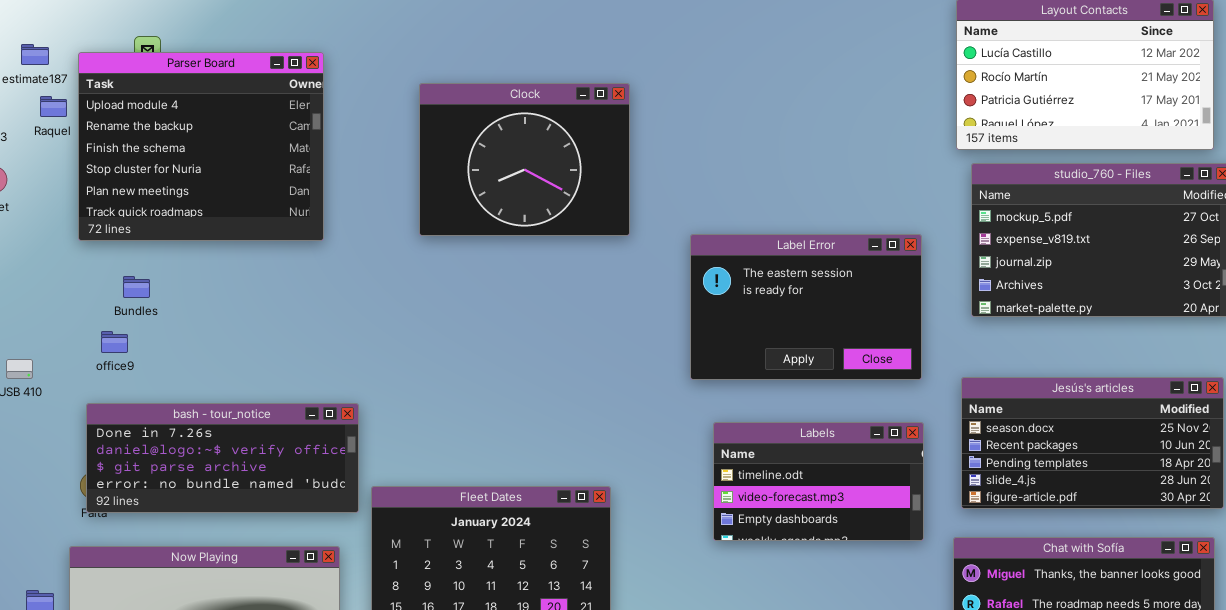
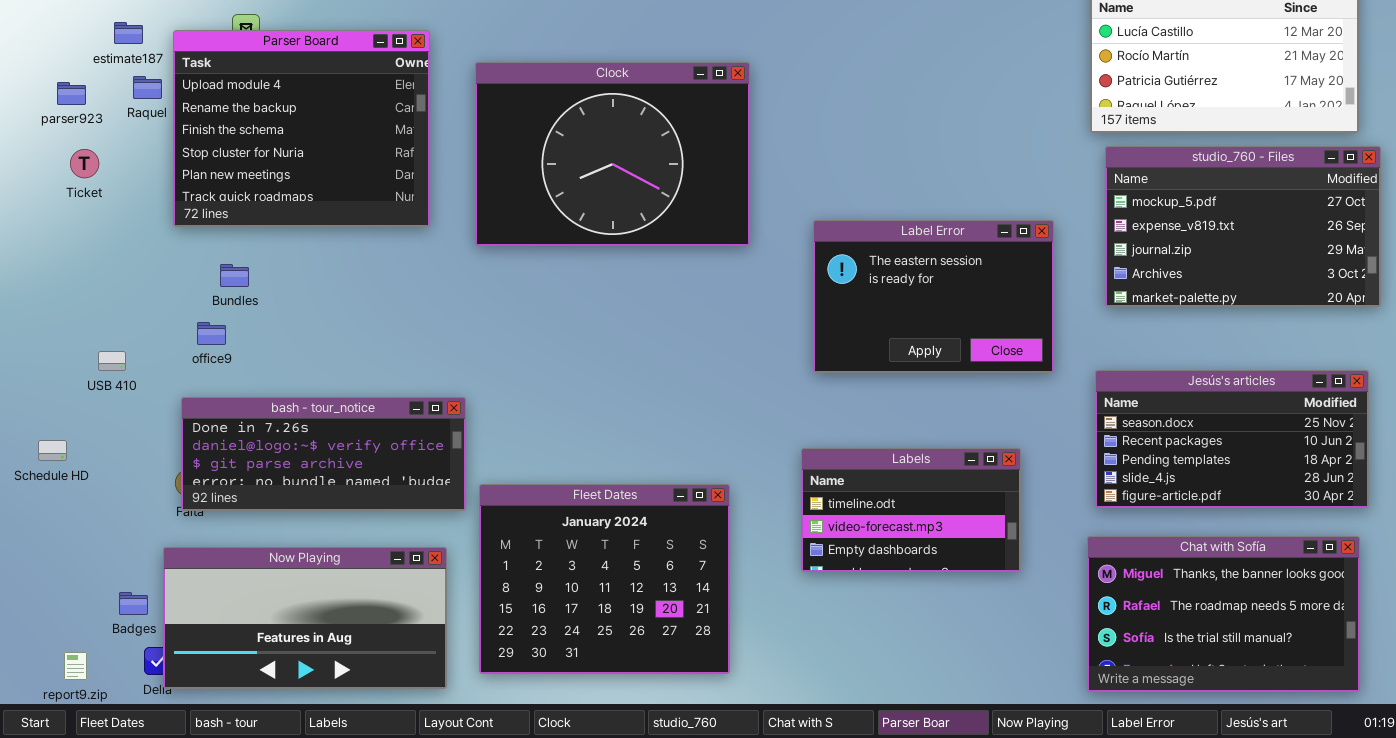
Clock: [419,83,630,236] -> [475,62,750,246], resized
Labels: [713,422,924,541] -> [801,448,1021,572], moved

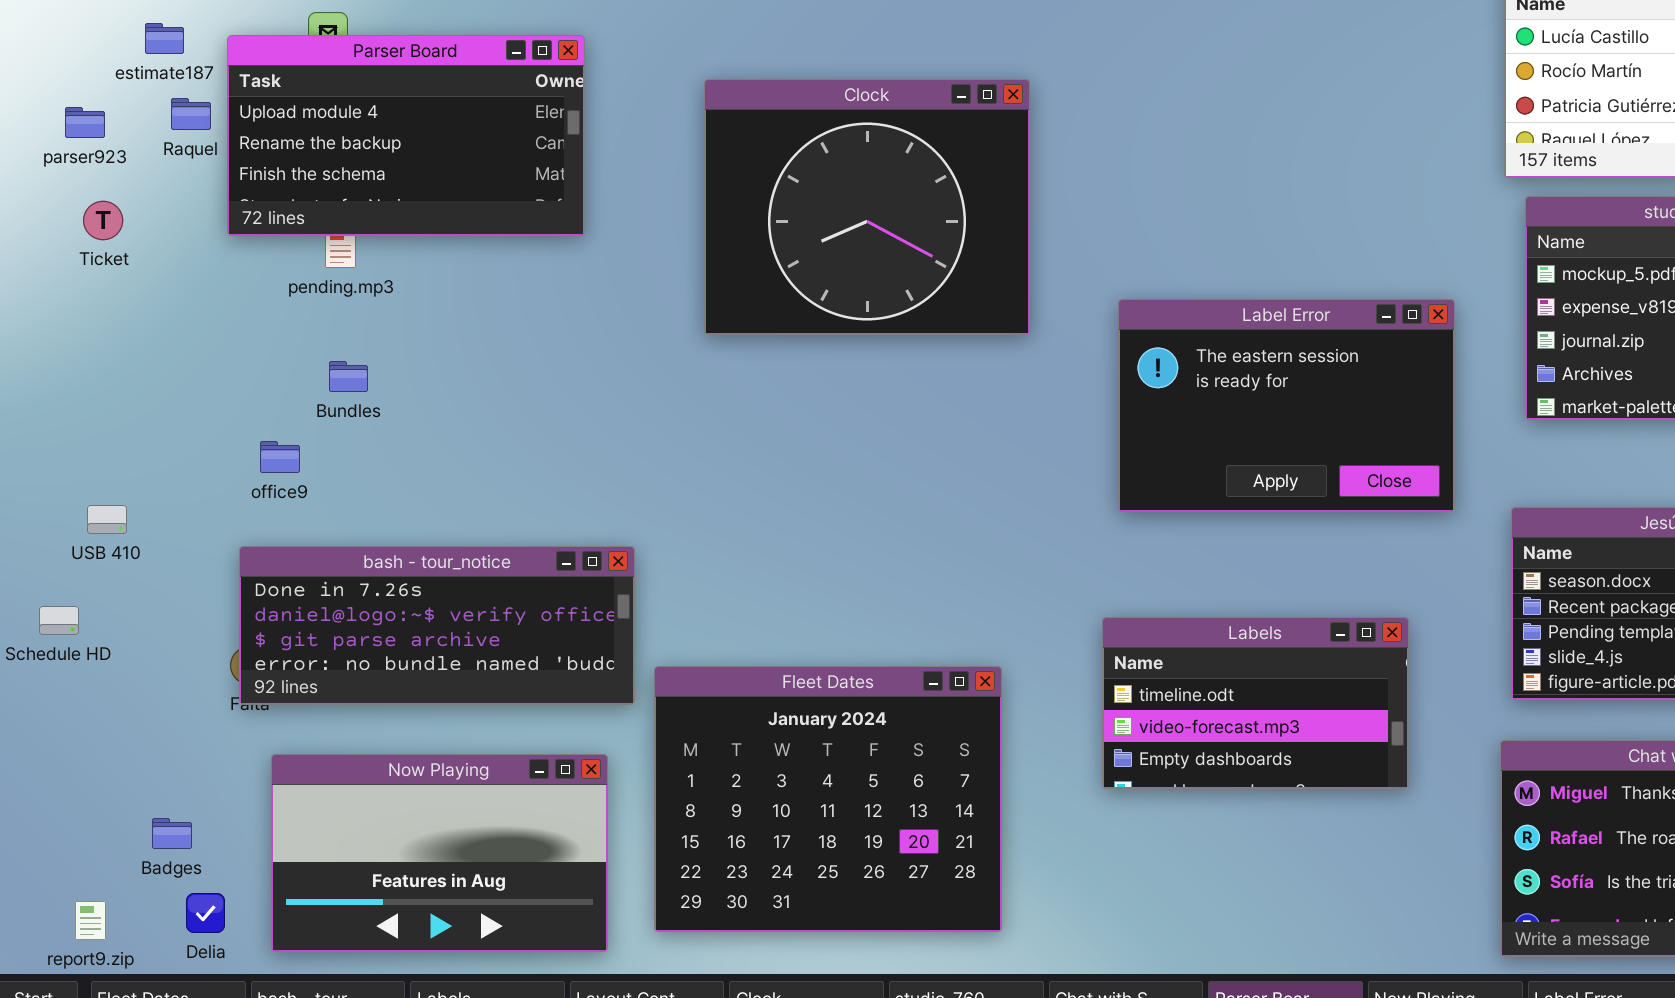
Parser Board: [173,30,430,227] -> [227,35,585,236], resized
Clock: [475,62,750,246] -> [704,79,1030,335], resized
Bundles: [220,264,249,287] -> [329,361,368,392], moved
USB 410: [98,351,126,371] -> [87,505,127,534], moved
Now Playing: [163,547,447,689] -> [271,754,608,952], resized

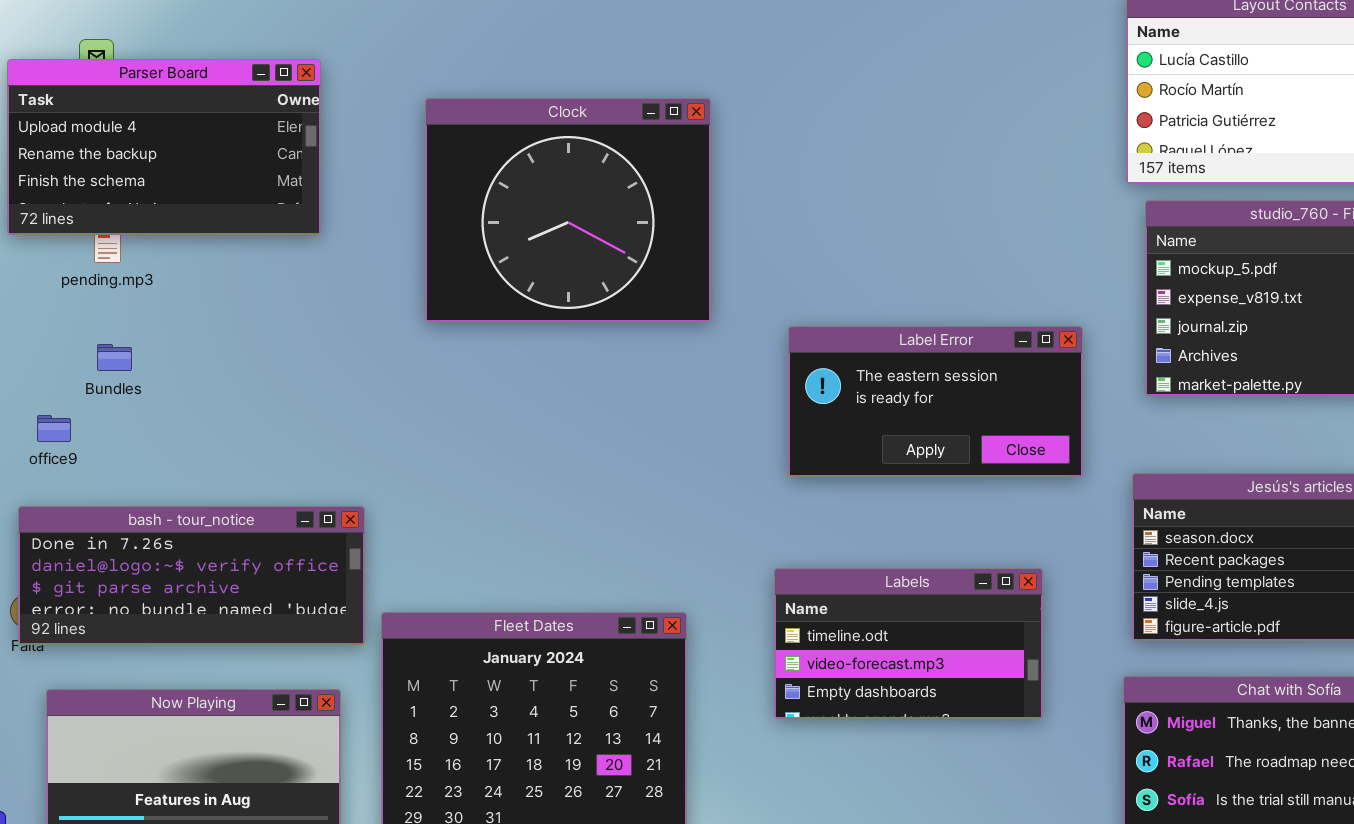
Label Error: [1118,299,1455,512] -> [788,326,1083,477], resized

